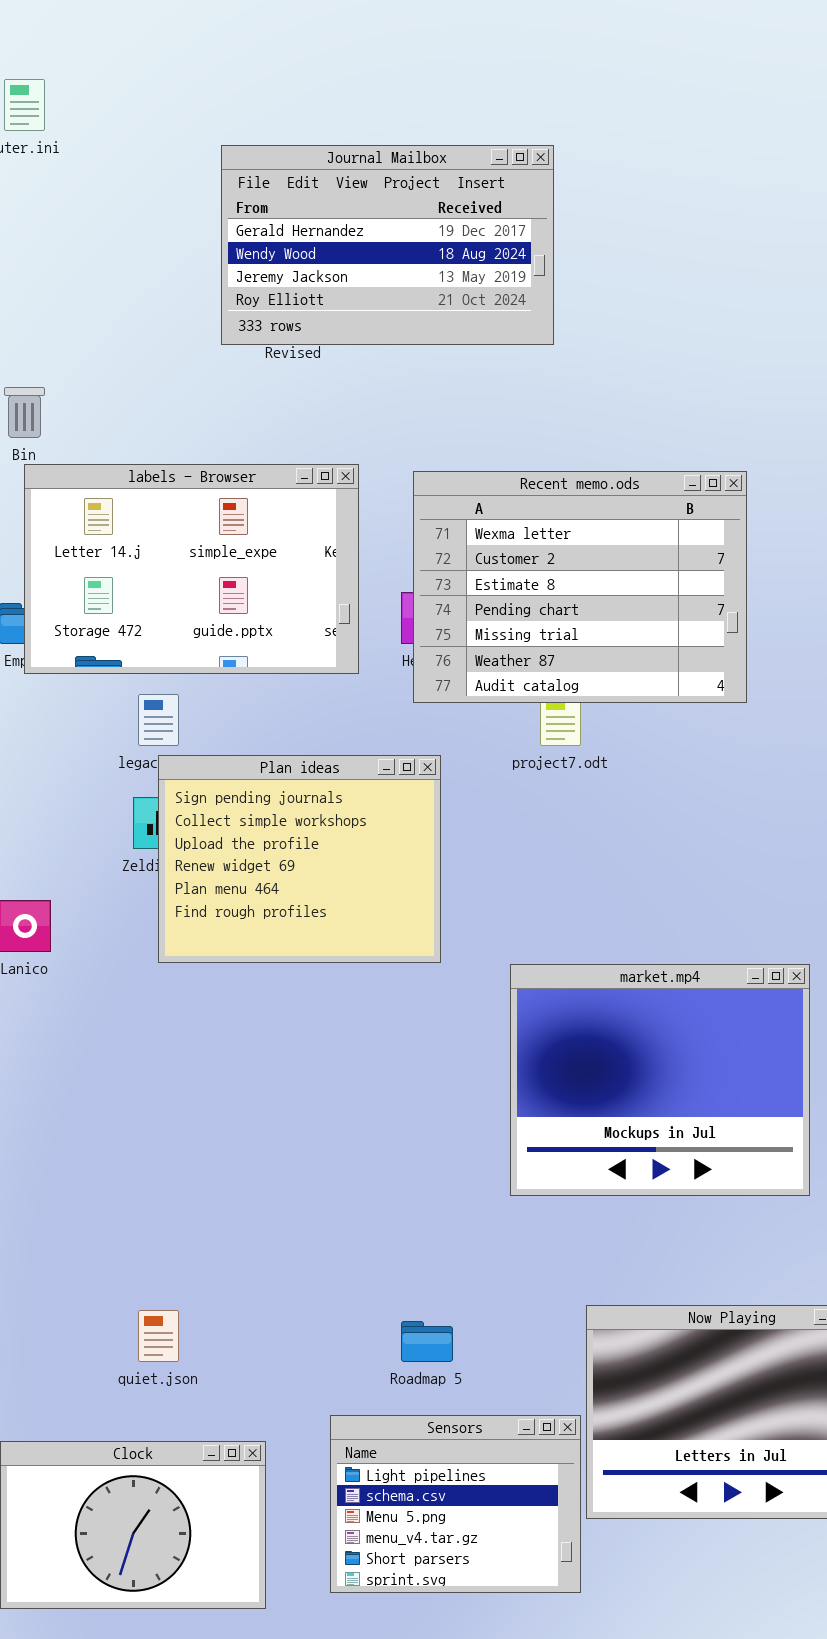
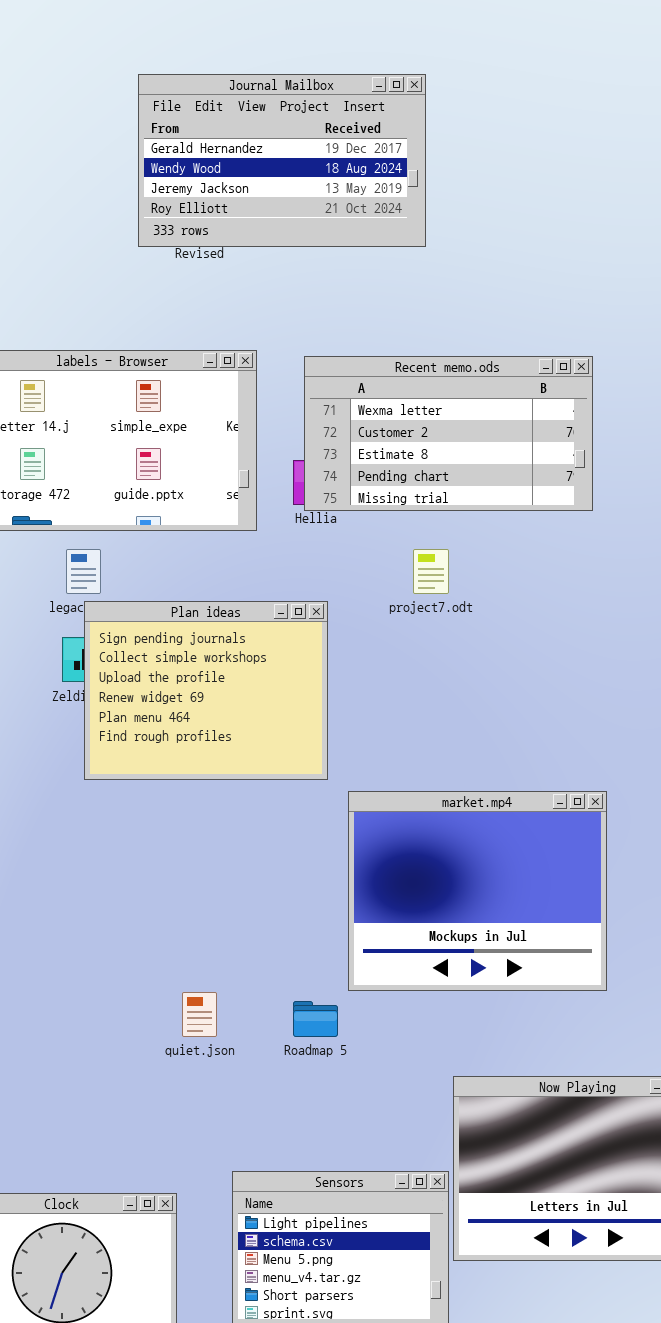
Recent memo.ods: [413,471,747,703] -> [304,356,593,511], resized
market.mp4: [510,964,810,1196] -> [348,791,607,991], moved
quiet.json: [138,1310,179,1362] -> [182,992,217,1037], moved
Roadmap 5: [401,1321,453,1362] -> [293,1001,338,1037], moved

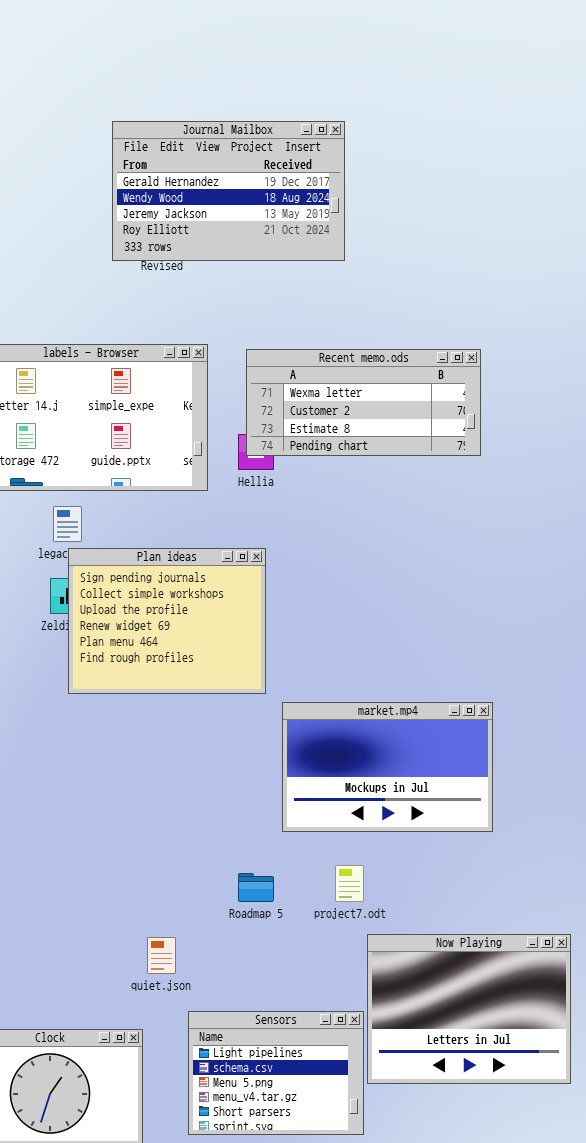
Recent memo.ods: [304,356,593,511] -> [246,349,481,456], resized
project7.odt: [413,549,449,594] -> [335,865,364,902], moved
market.mp4: [348,791,607,991] -> [282,702,493,832], resized
quiet.json: [182,992,217,1037] -> [147,937,176,974], moved

